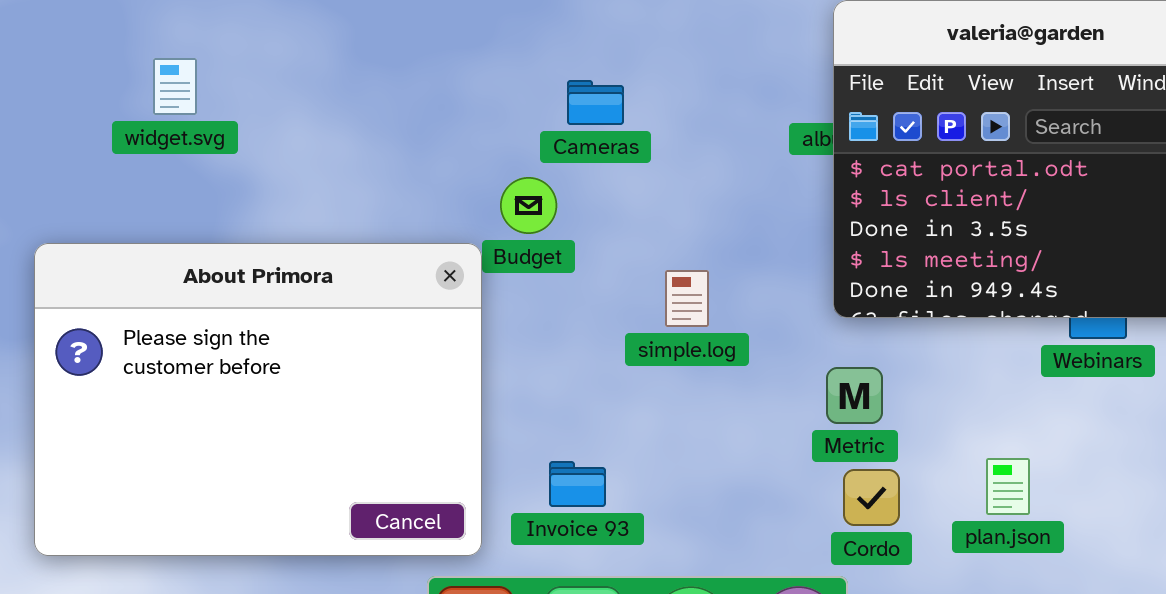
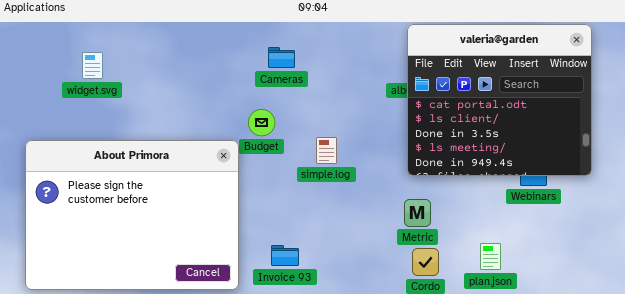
Cameras: [567,80,624,125] -> [268,47,295,68], moved
simple.log: [665,270,709,327] -> [316,137,337,164], moved

